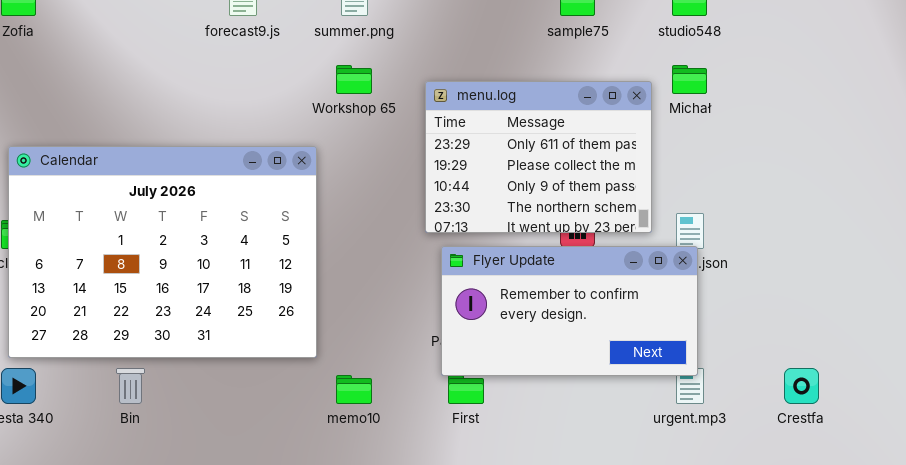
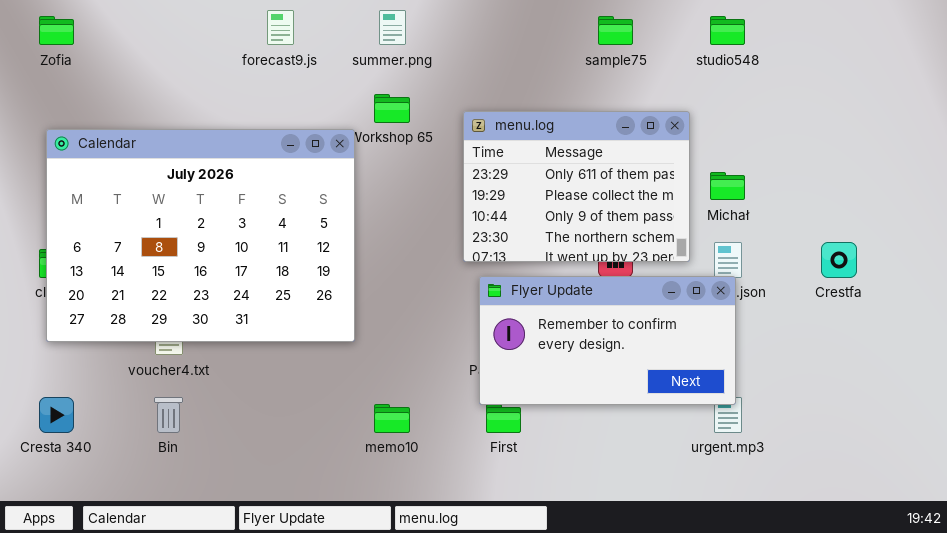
Michał: [672,65,707,94] -> [710,172,745,200], moved
Calendar: [8,146,317,358] -> [46,129,355,342], moved
Crestfa: [784,368,819,404] -> [821,242,857,278], moved

